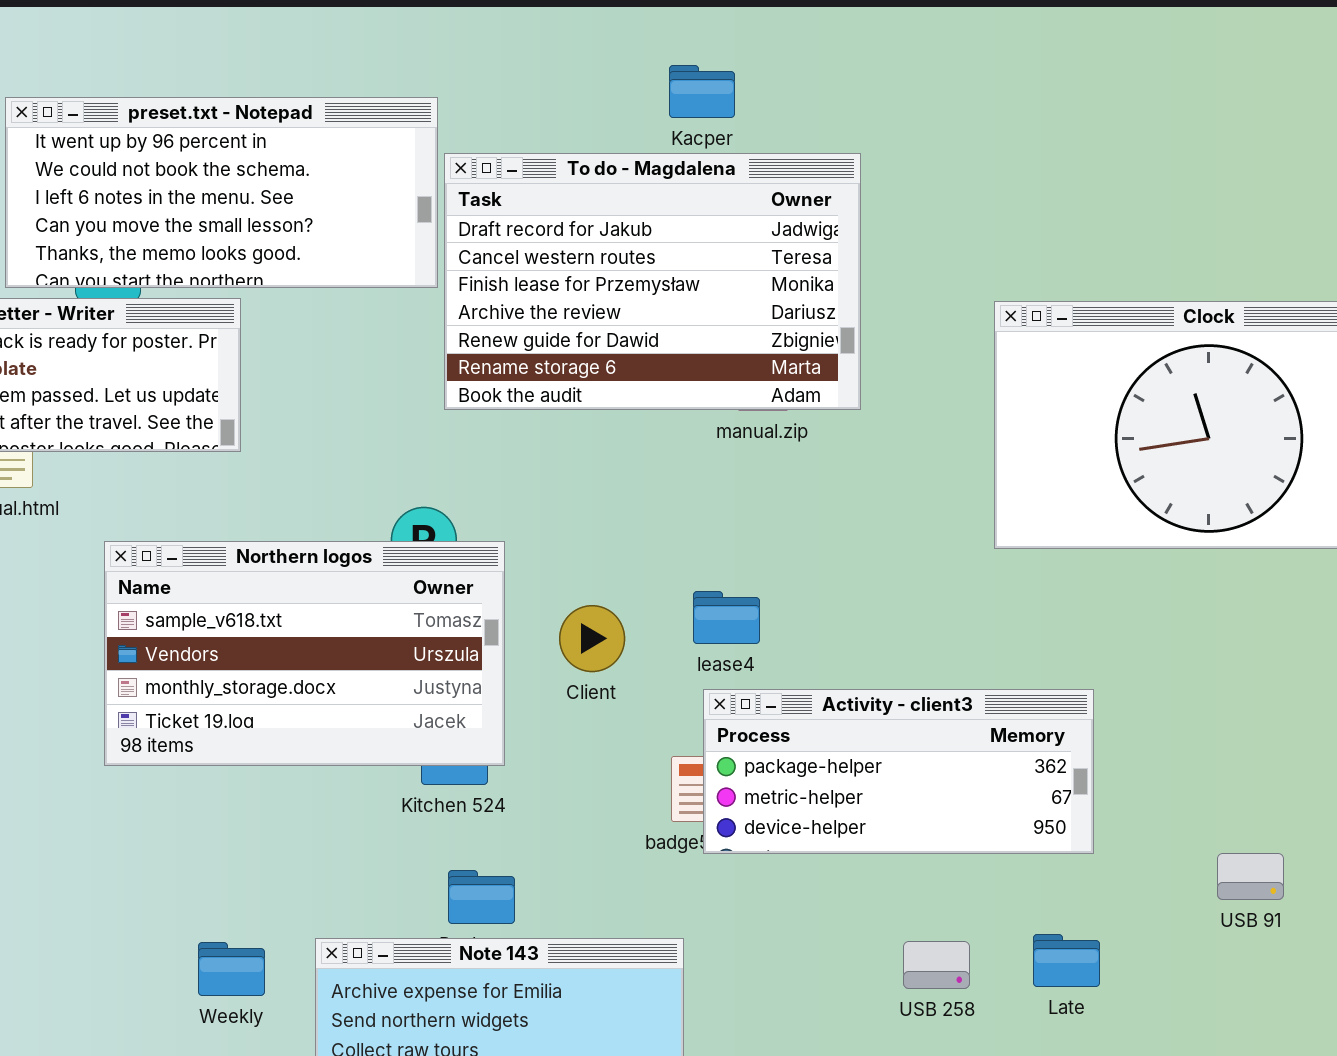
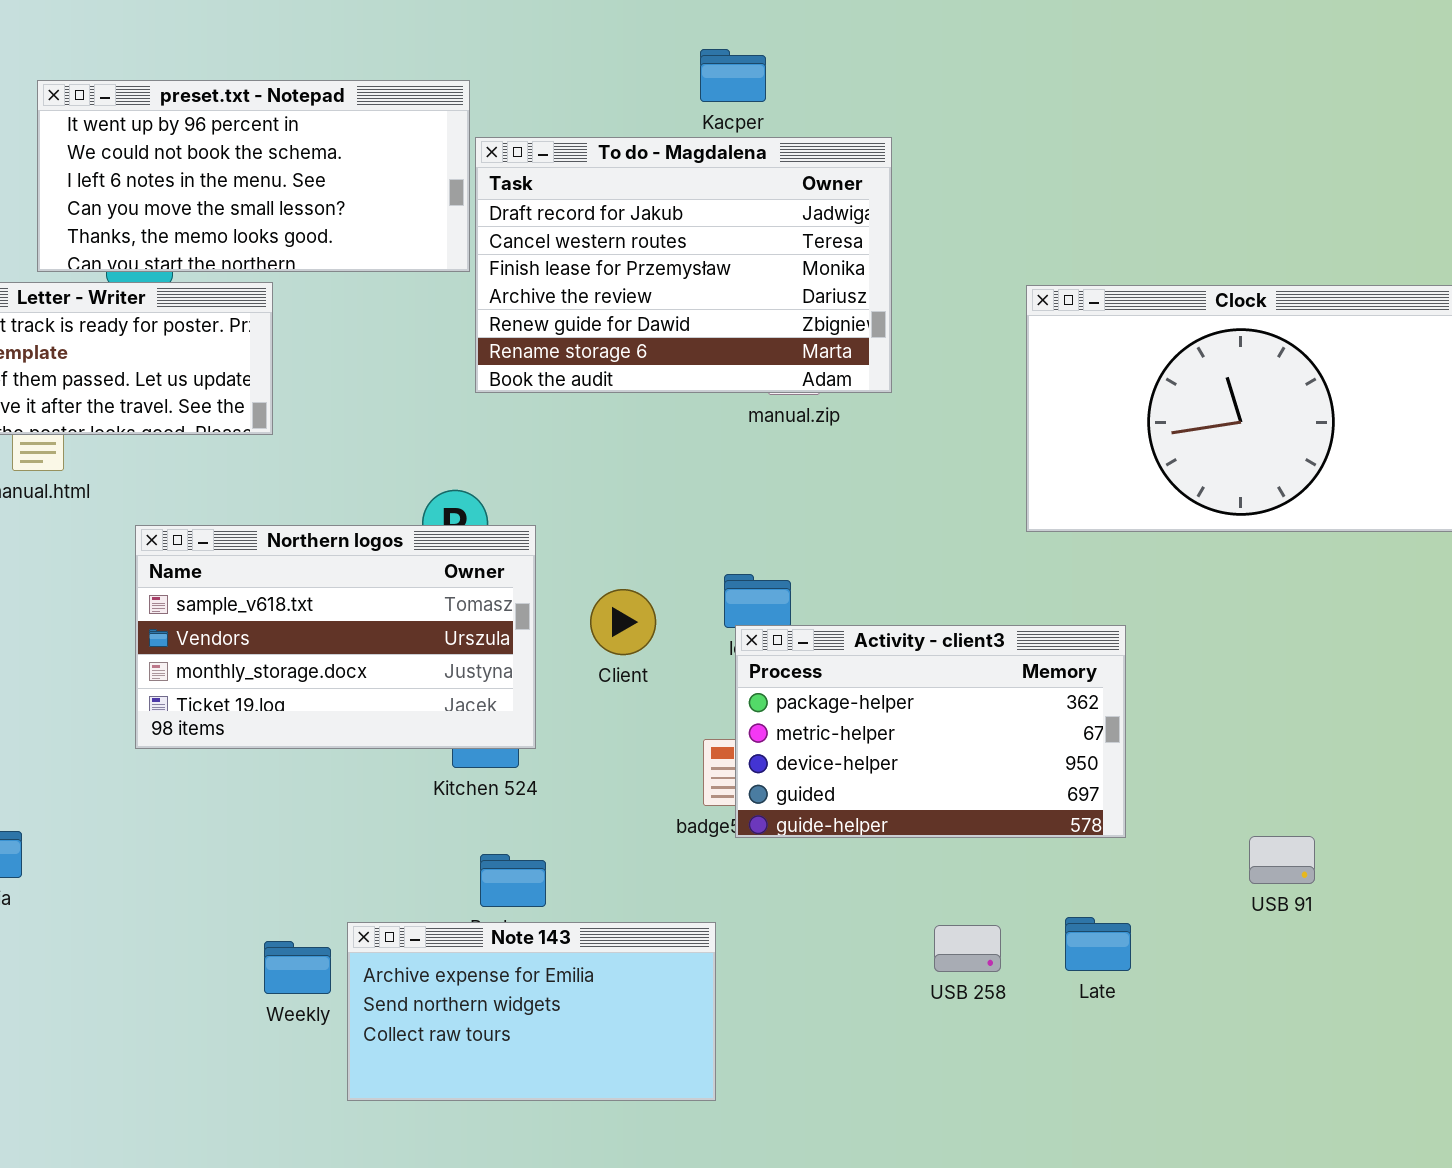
Activity - client3: [703,689,1094,854] -> [735,625,1126,838], resized
Weekly: [198,942,265,996] -> [264,941,331,994], moved

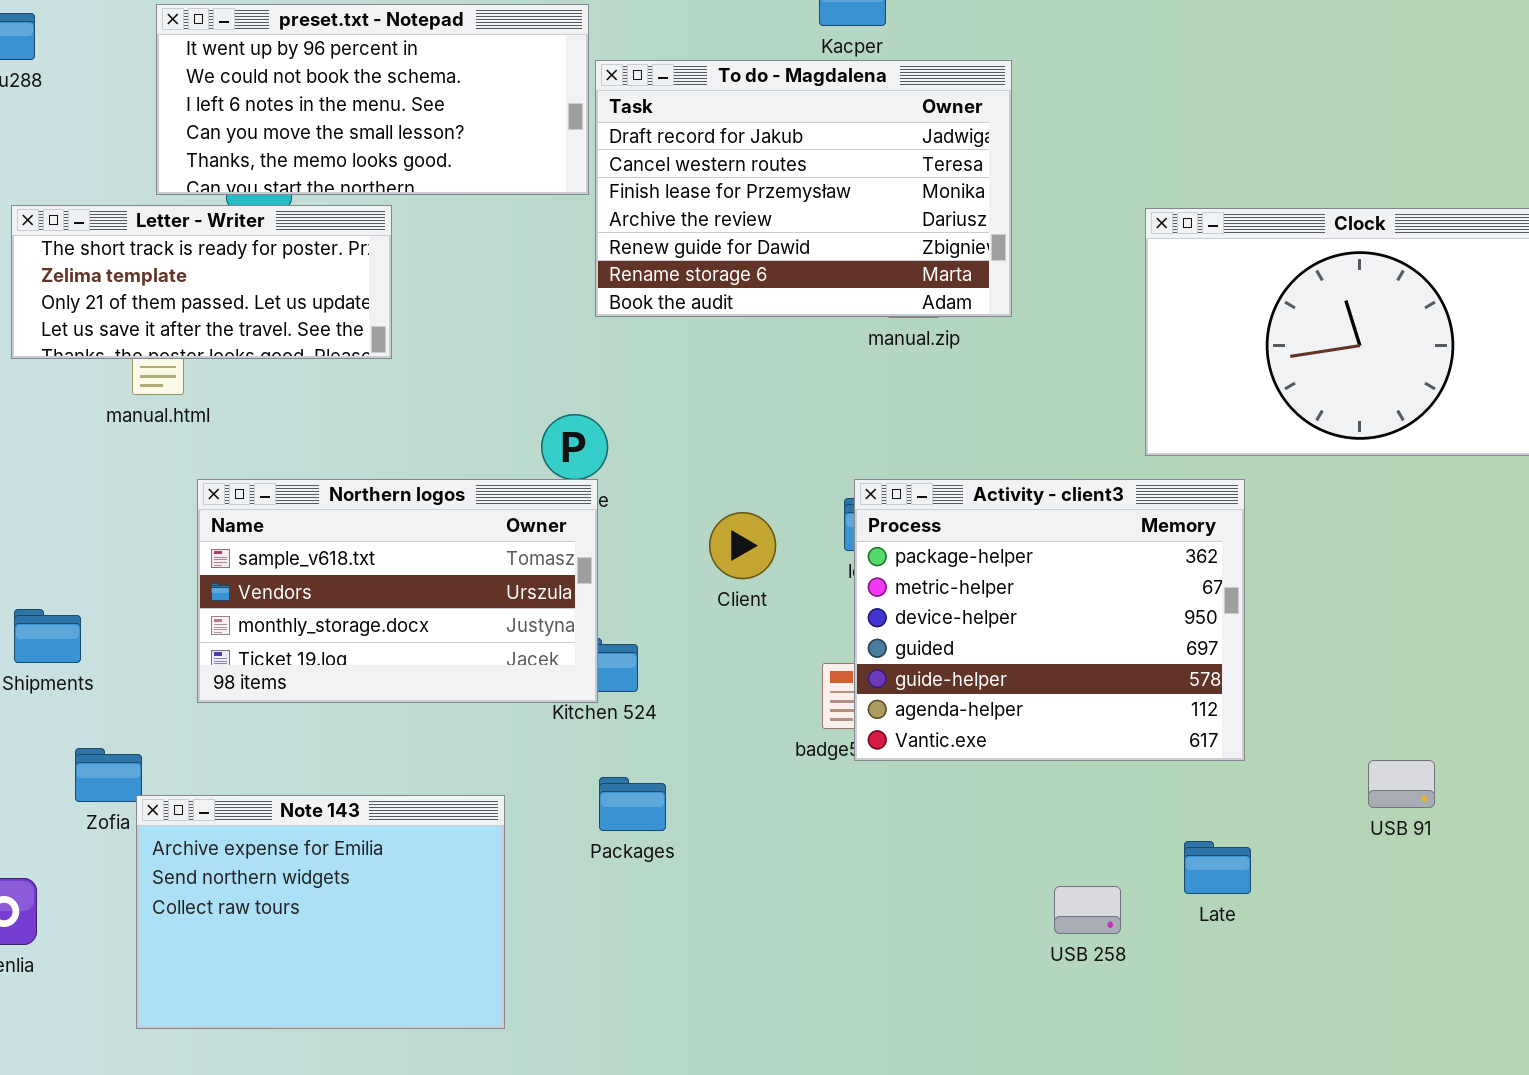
Northern logos: [135,525,536,749] -> [197,479,598,703], moved
Activity - client3: [735,625,1126,838] -> [854,479,1245,761], resized
Note 143: [347,922,716,1101] -> [136,795,505,1029], moved, resized
USB 258: [934,925,1001,972] -> [1054,886,1121,934], moved

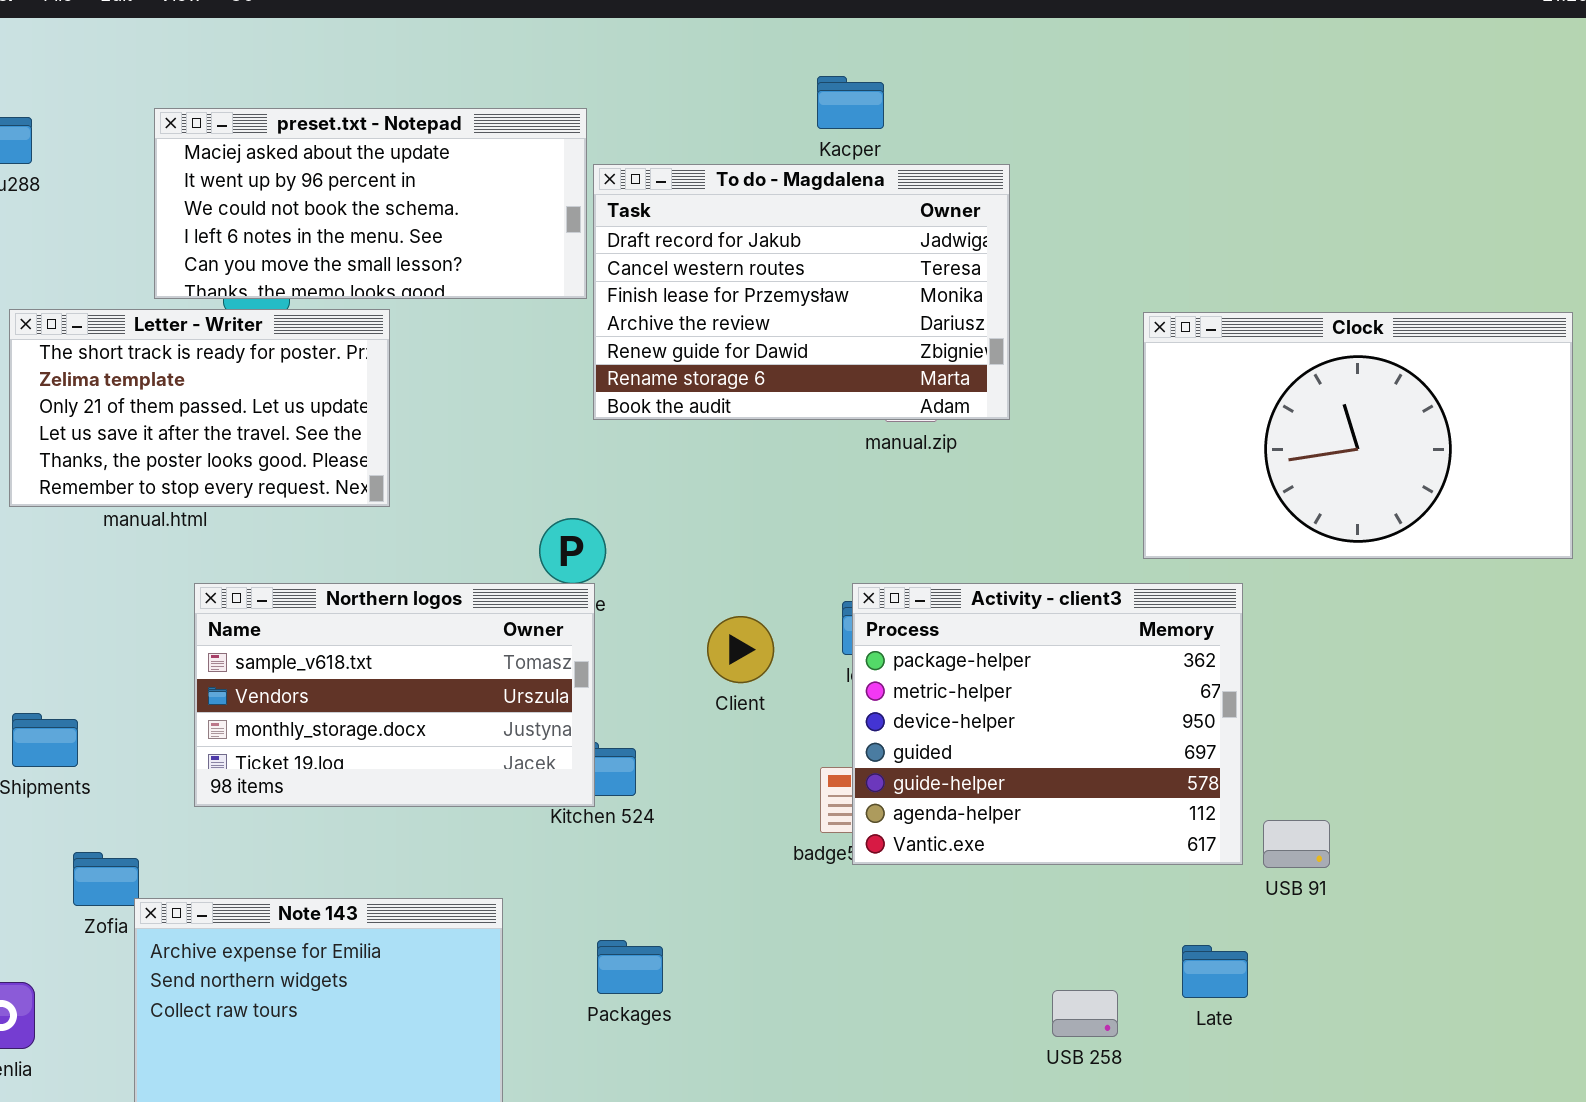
preset.txt - Notepad: [156,4,589,195] -> [154,108,587,299], scrolled up 1 row
Letter - Writer: [11,205,392,359] -> [9,309,390,507], resized
USB 91: [1368,760,1435,808] -> [1263,820,1330,868], moved
Packages: [599,777,666,831] -> [597,940,663,994], moved

